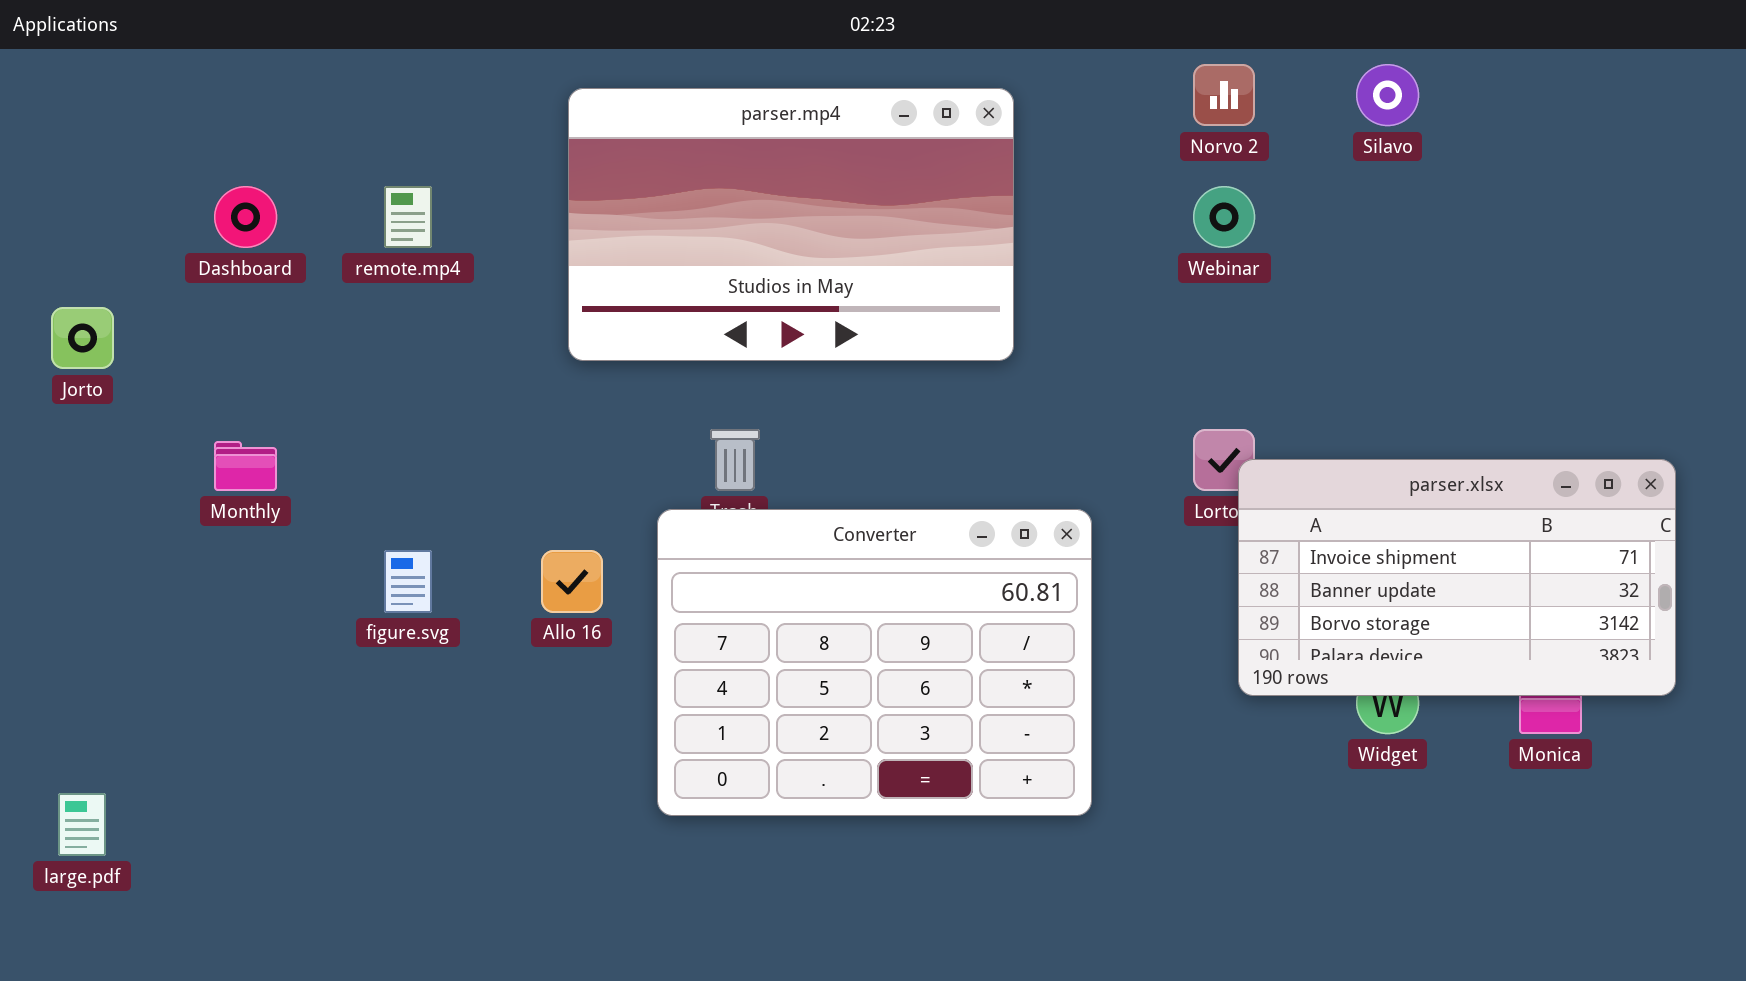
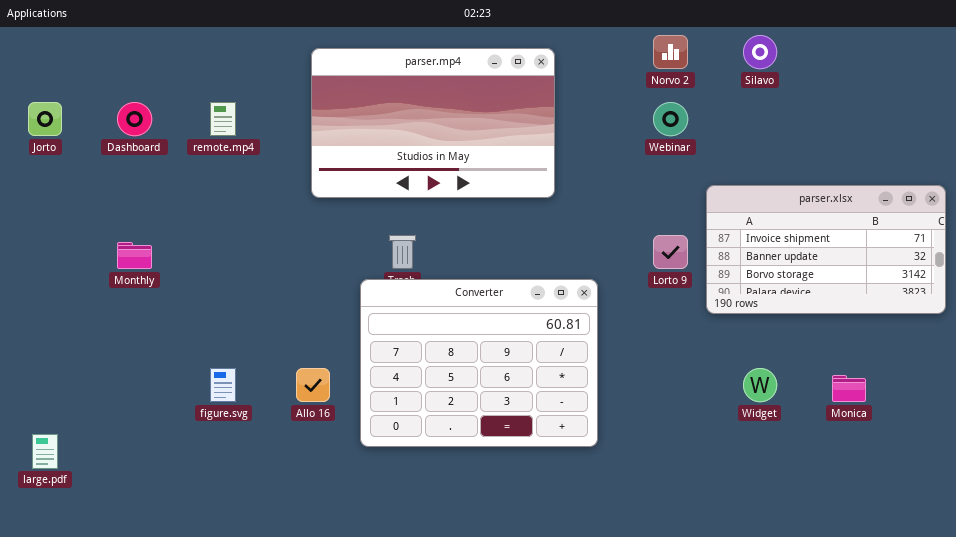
Jorto: [51,307,114,369] -> [28,102,62,136], moved
parser.xlsx: [1238,459,1676,696] -> [706,185,946,314], moved
figure.svg: [384,550,432,613] -> [210,368,236,402], moved
Allo 16: [541,550,603,613] -> [296,368,330,402], moved

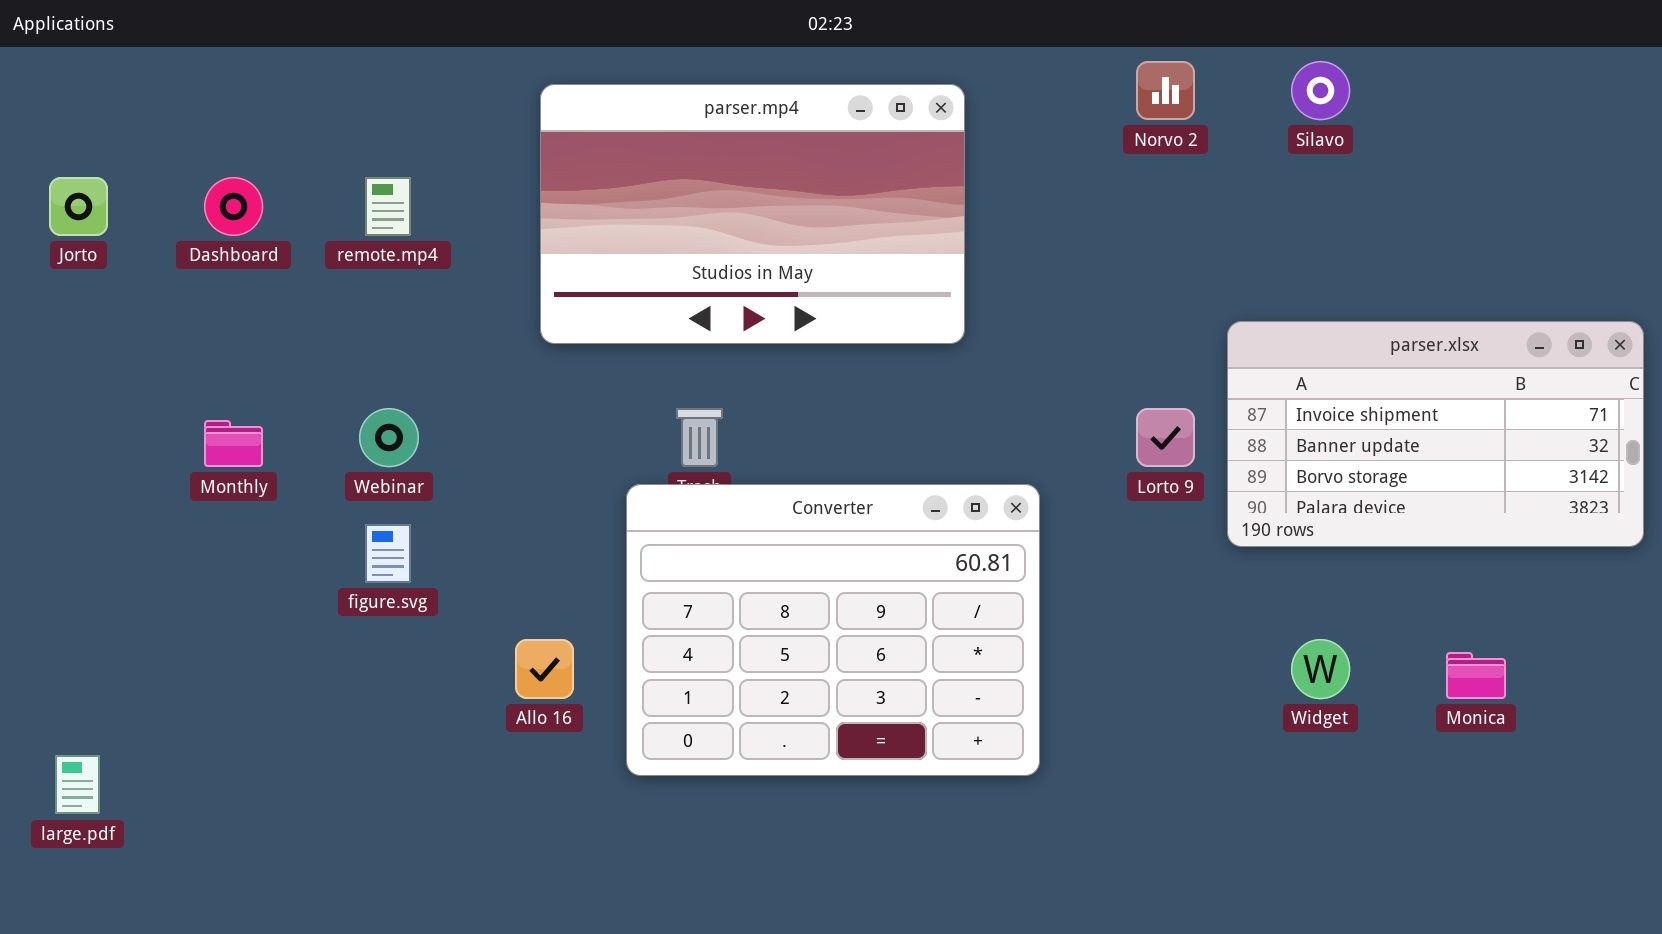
Webinar: [653,102,688,136] -> [359,408,419,467], moved
figure.svg: [210,368,236,402] -> [365,524,411,583], moved

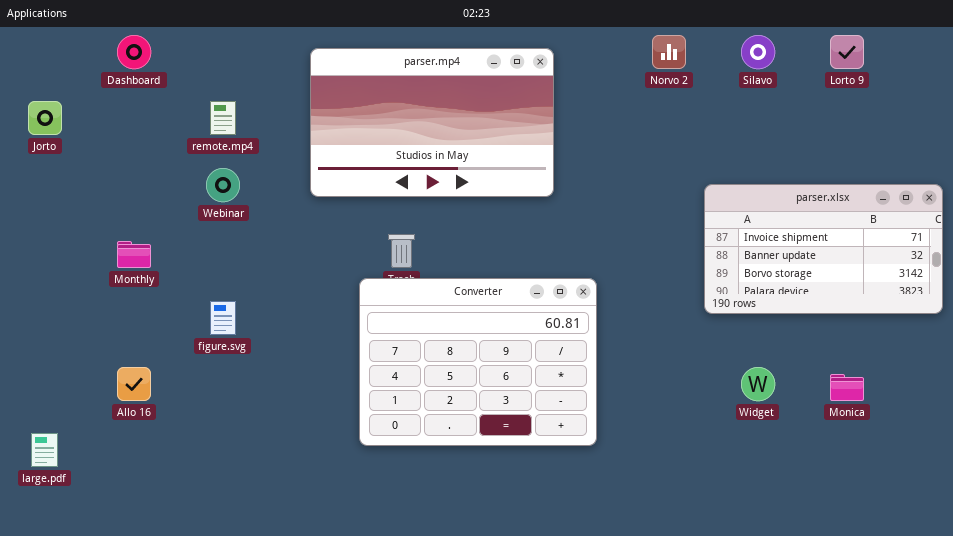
Dashboard: [204,177,263,236] -> [117,35,151,69], moved
Webinar: [359,408,419,467] -> [206,168,240,202], moved
Lorto 9: [1136,408,1195,467] -> [830,35,864,69], moved
Allo 16: [515,639,574,699] -> [117,367,151,401], moved

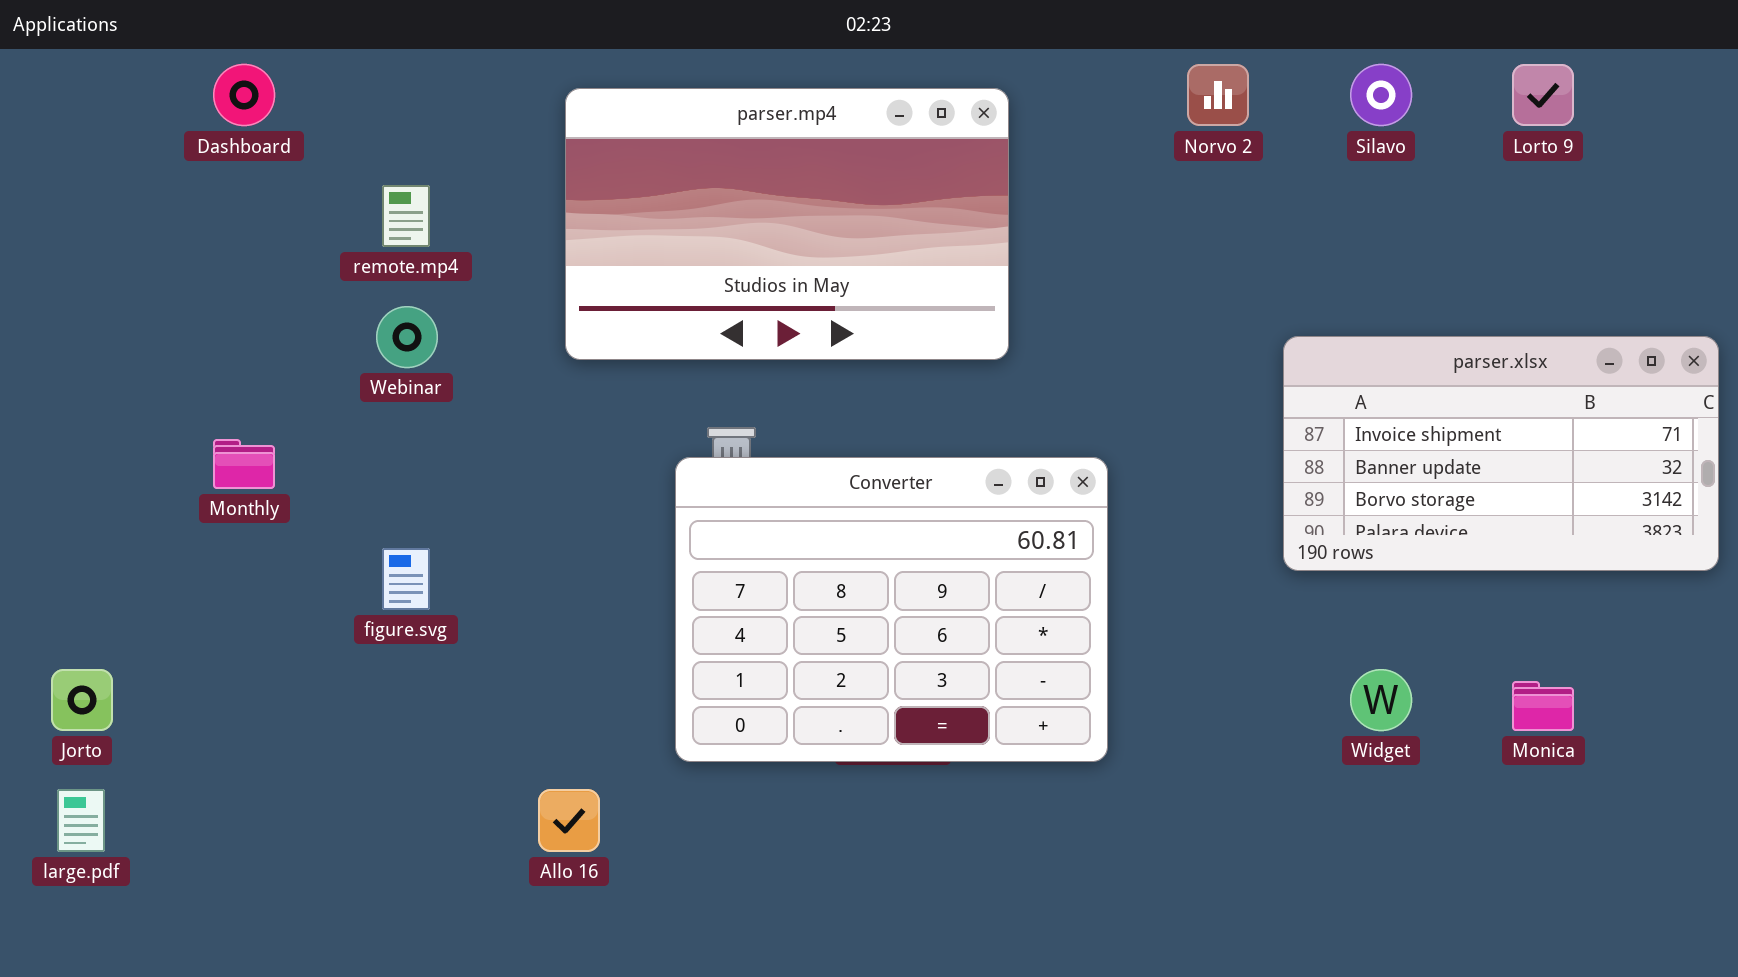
Jorto: [28,101,62,135] -> [51,669,113,731], moved
Converter: [359,278,597,446] -> [675,457,1108,762], moved
Allo 16: [117,367,151,401] -> [538,789,600,852], moved

